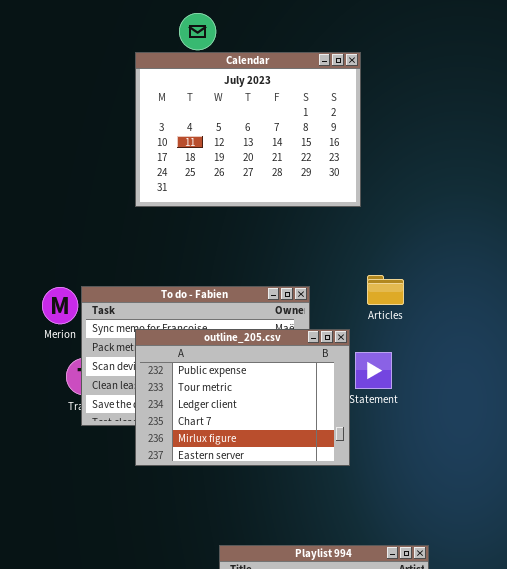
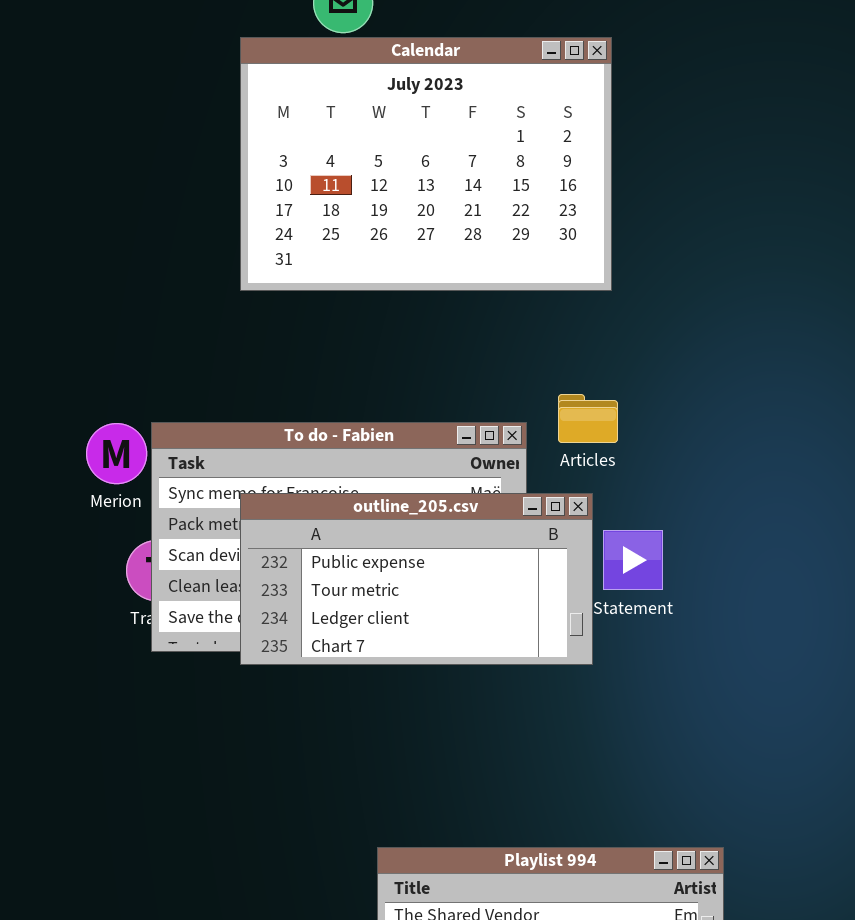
Articles: [367,275,404,305] -> [558,394,618,443], moved
outline_205.csv: [135,329,350,466] -> [240,493,593,665], resized

